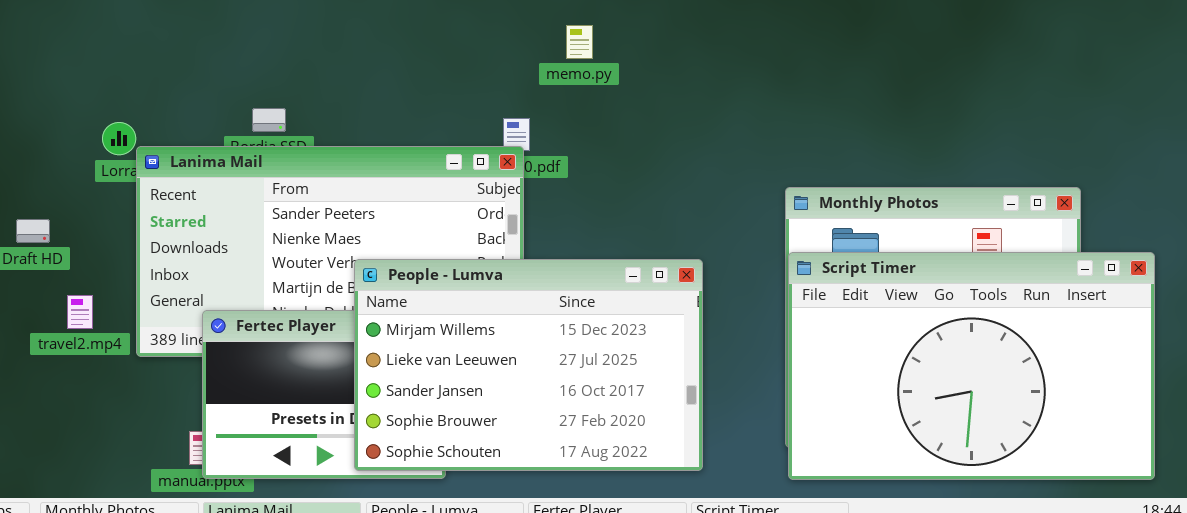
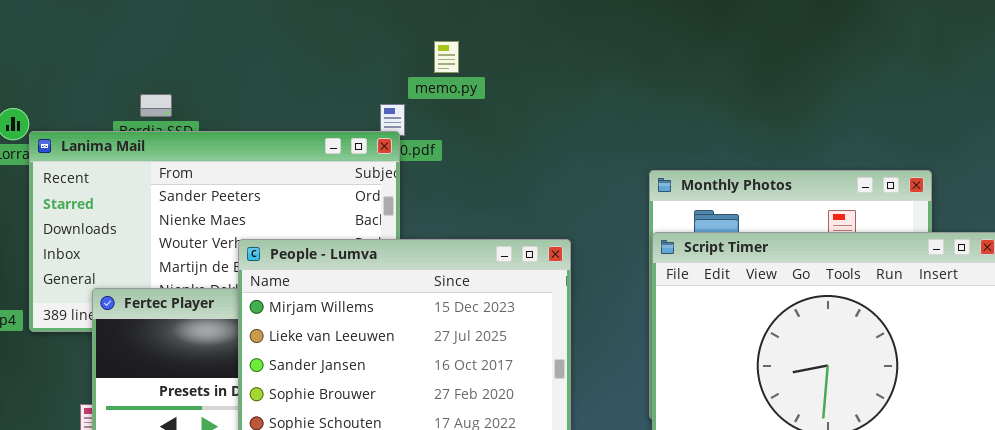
memo.py: [566,25,593,59] -> [434,41,459,73], moved

